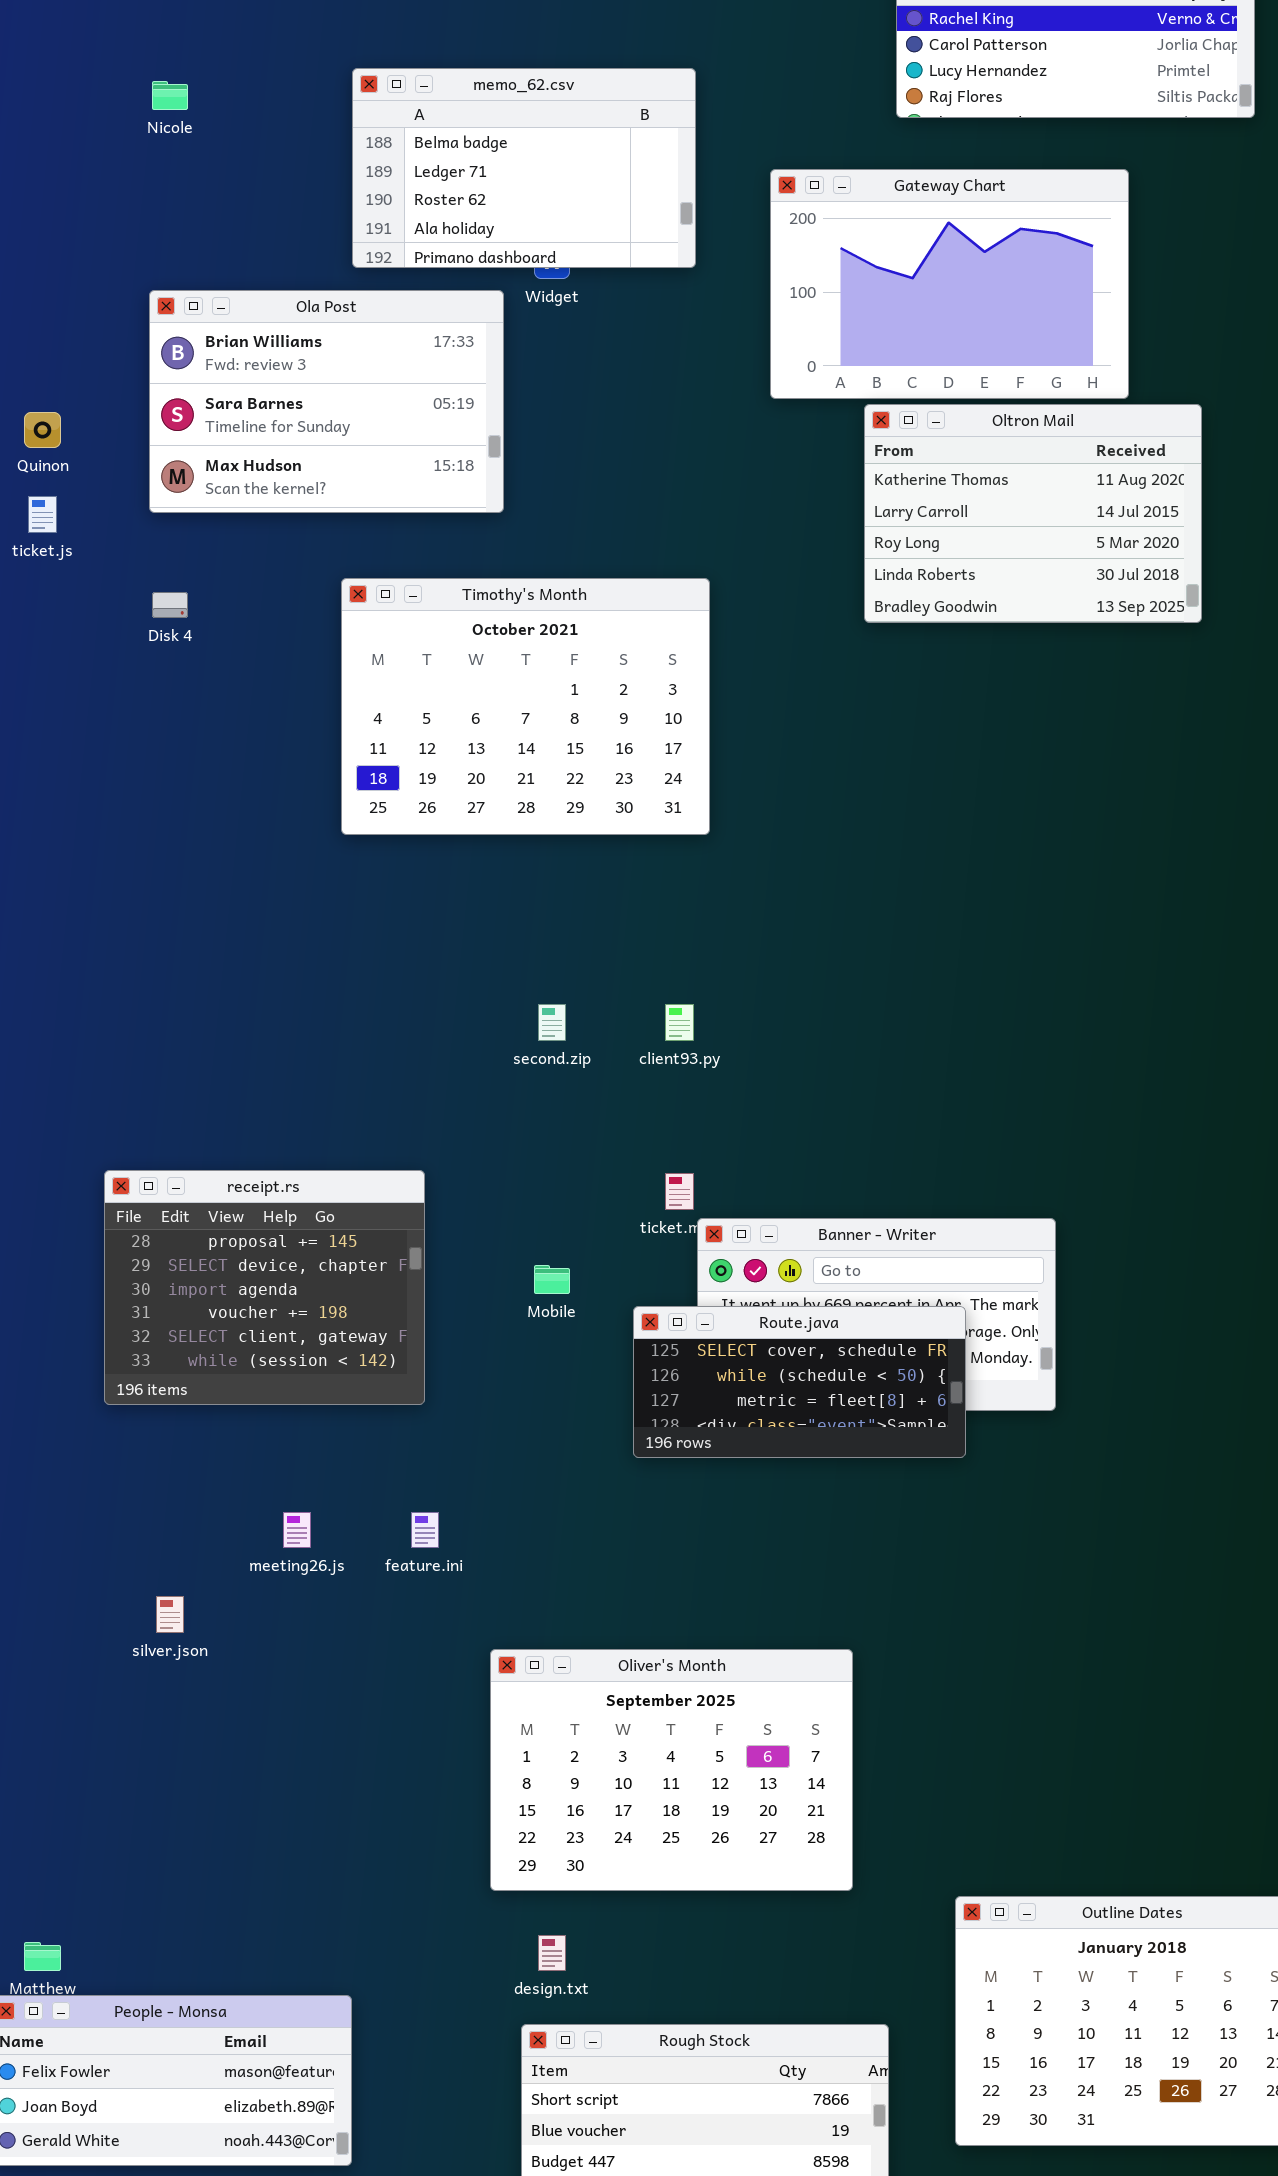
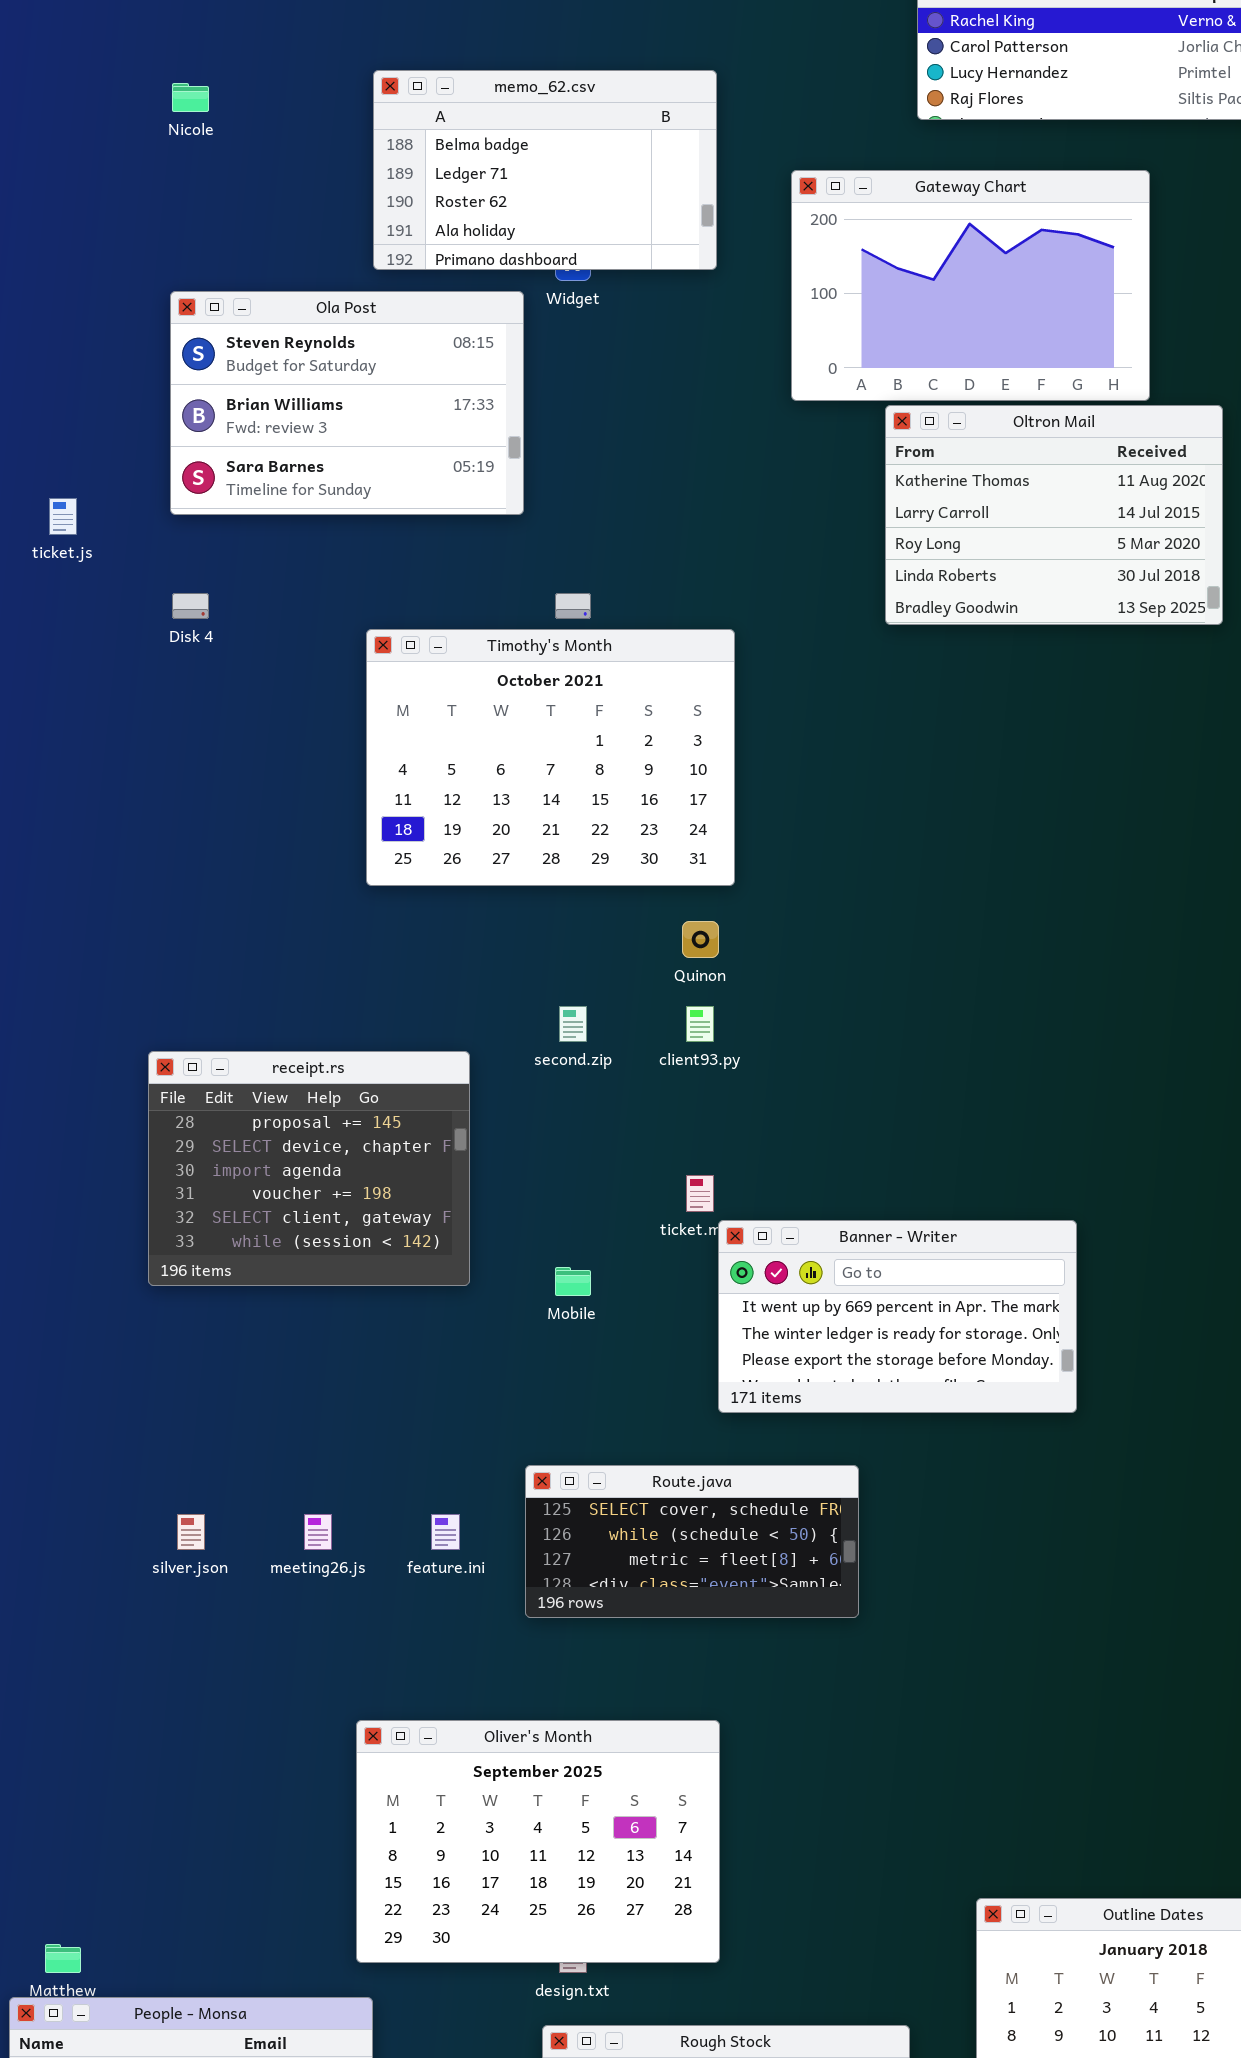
Ola Post: [149,290,504,513] -> [170,291,524,515], scrolled up 1 row
Quinon: [24,412,61,448] -> [682,921,719,958], moved
Timothy's Month: [341,578,710,835] -> [366,629,735,886], moved
receipt.rs: [104,1170,425,1405] -> [148,1051,470,1286], moved
Route.java: [633,1306,966,1458] -> [525,1465,859,1618], moved
silver.json: [156,1596,184,1633] -> [177,1514,205,1550], moved
Oliver's Month: [490,1649,853,1891] -> [356,1720,720,1963], moved

